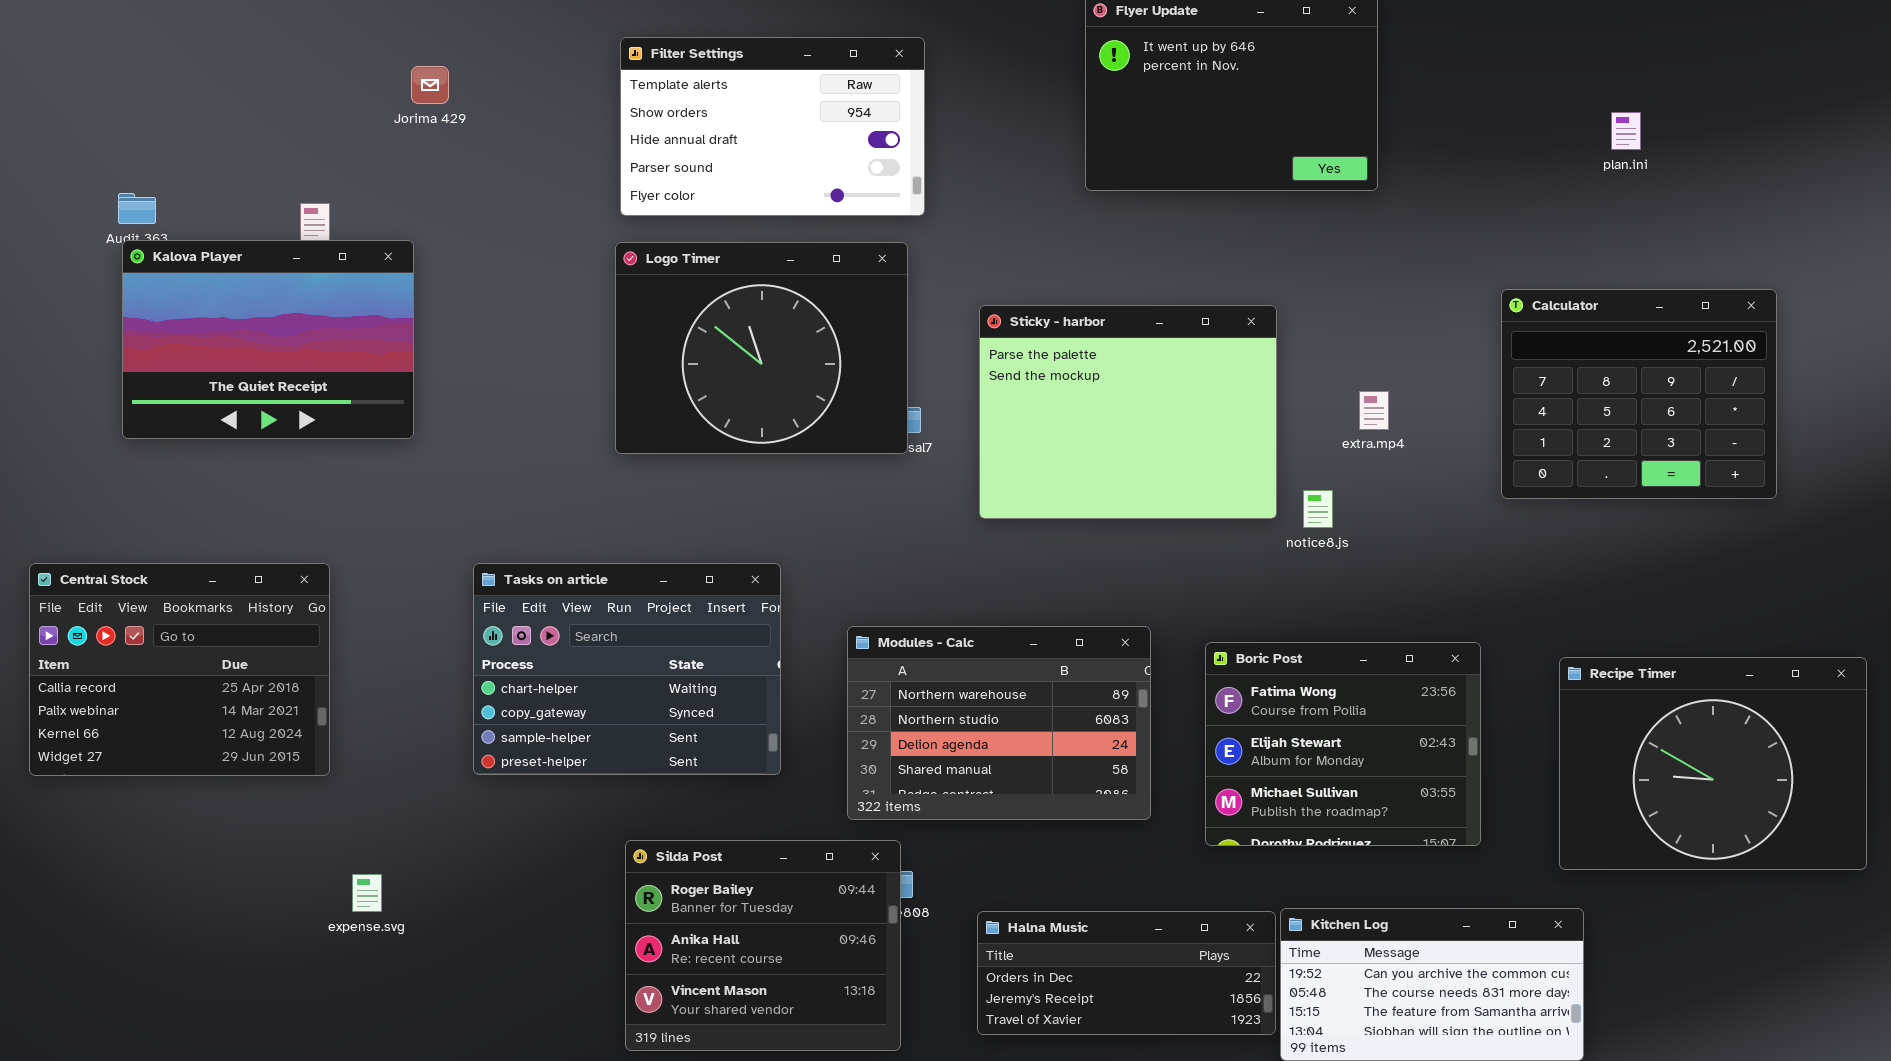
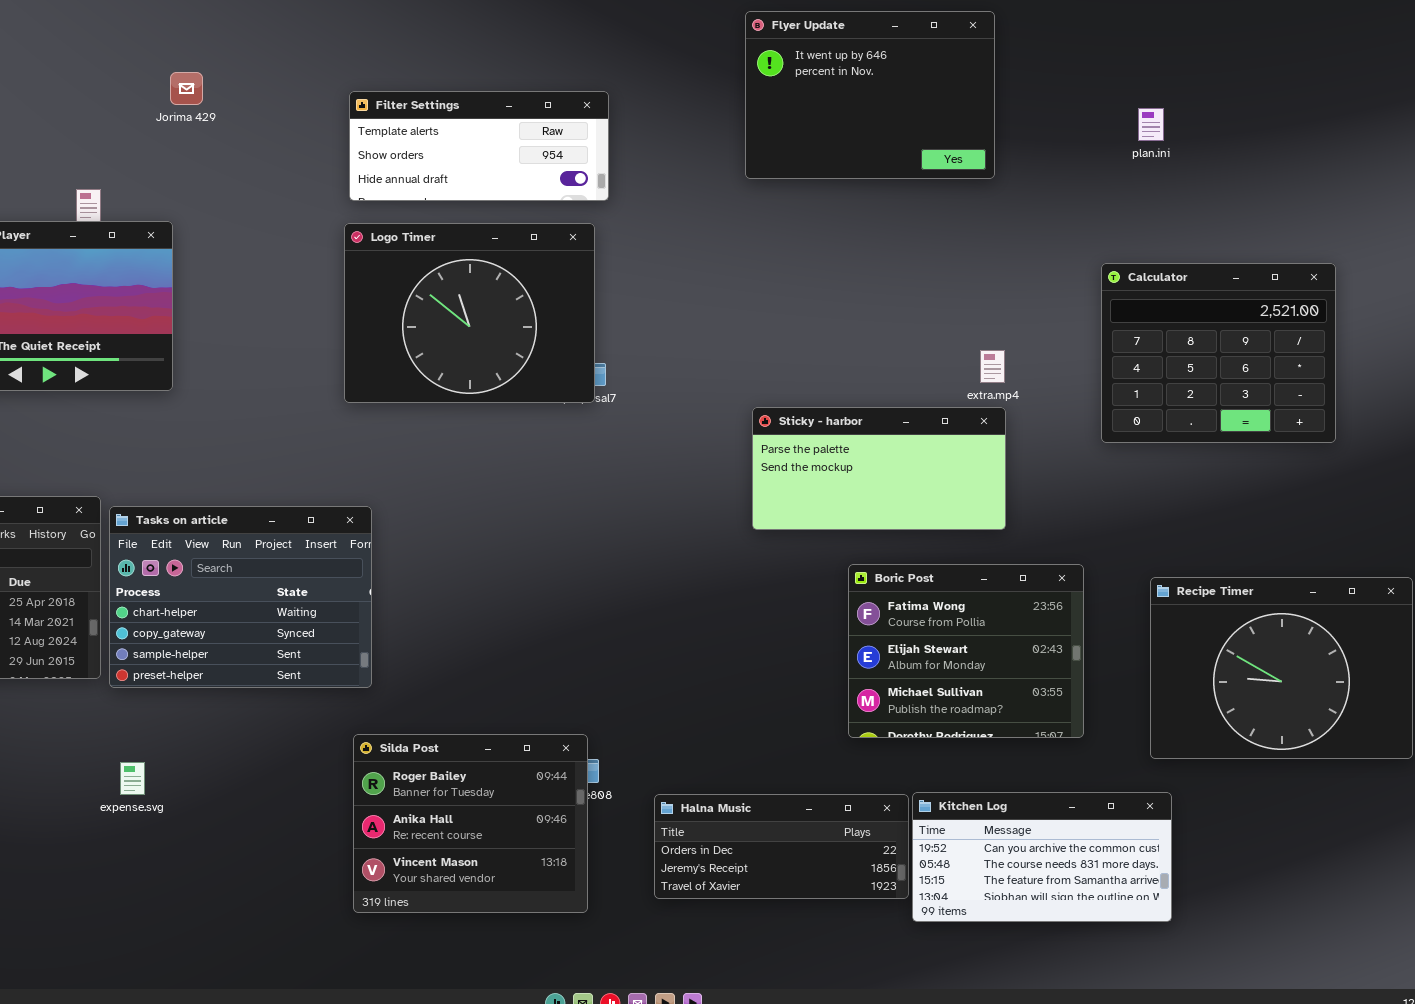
Filter Settings: [620,37,925,216] -> [349,91,609,201], resized
plan.ini: [1611,112,1641,150] -> [1138,108,1164,141], moved
Sticky - harbor: [979,305,1277,519] -> [752,407,1006,530], moved, resized
Tasks on article: [473,563,781,775] -> [109,506,372,688], moved
Modules - Calc: [847,626,1151,820] -> none, closed

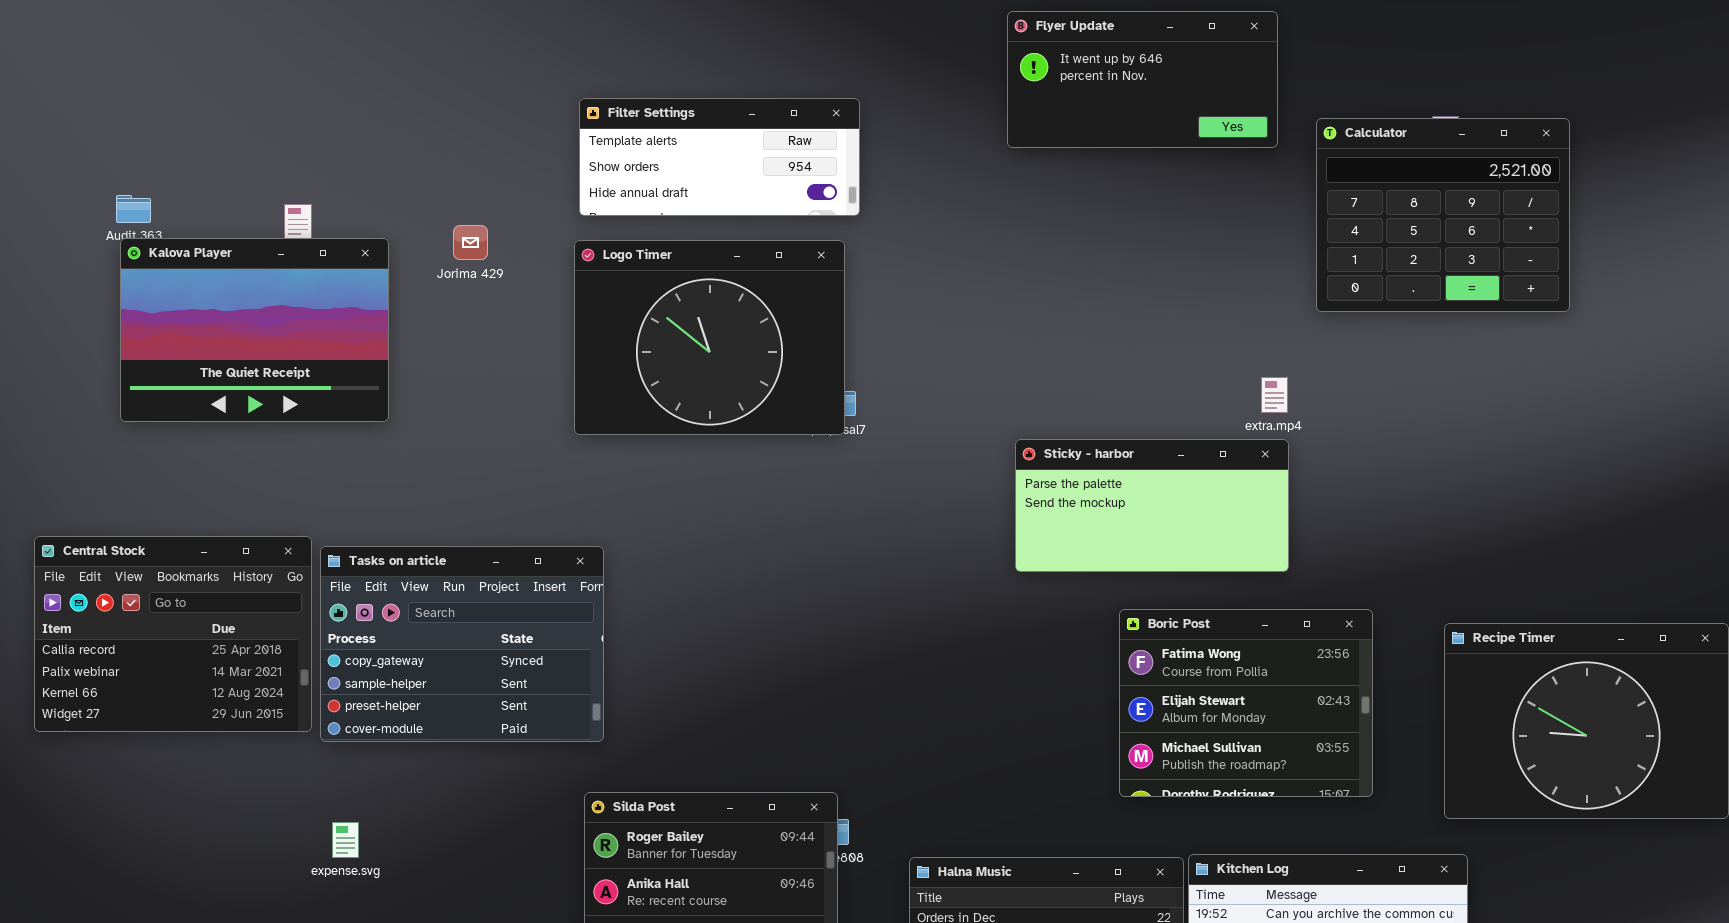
Flyer Update: [745,11,995,179] -> [1007,11,1278,148], resized
Jorima 429: [170,72,203,105] -> [453,225,488,260], moved
Calculator: [1101,263,1336,443] -> [1316,118,1570,312], moved
Tasks on article: [109,506,372,688] -> [320,546,604,742], scrolled down 1 row

